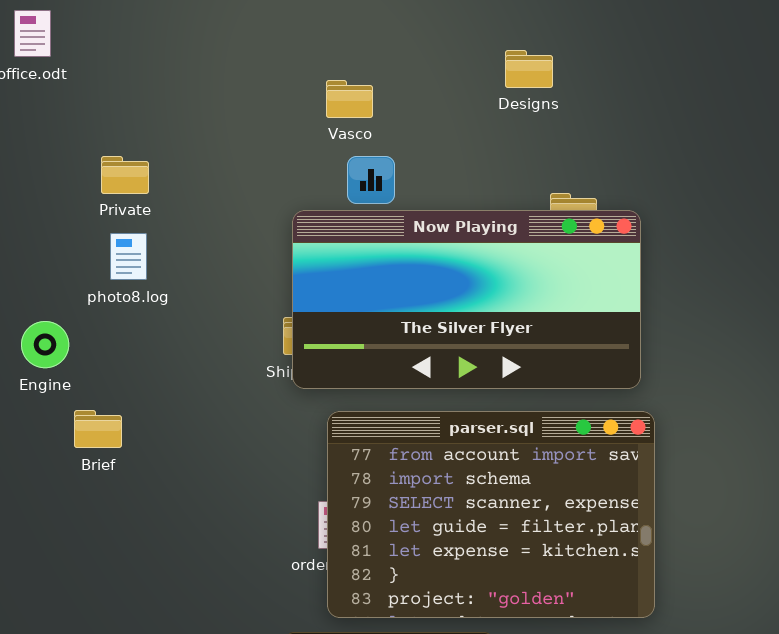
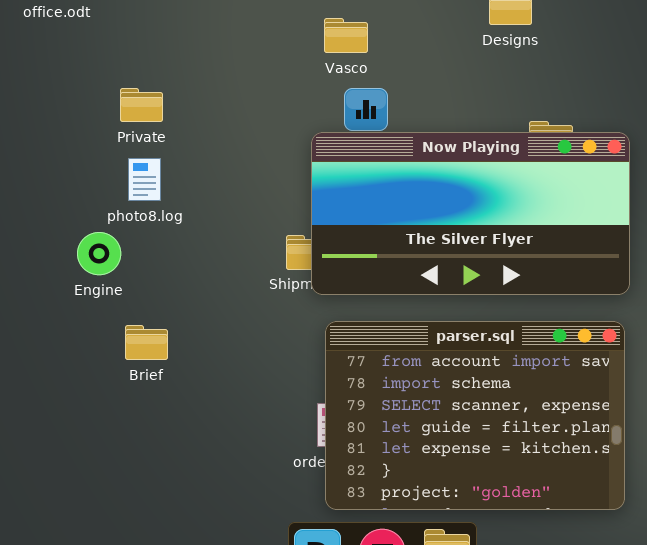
Now Playing: [292,210,641,389] -> [311,132,630,295], moved
Engine: [21,321,69,368] -> [77,232,121,275], moved
Brief: [74,410,122,448] -> [125,325,168,360], moved

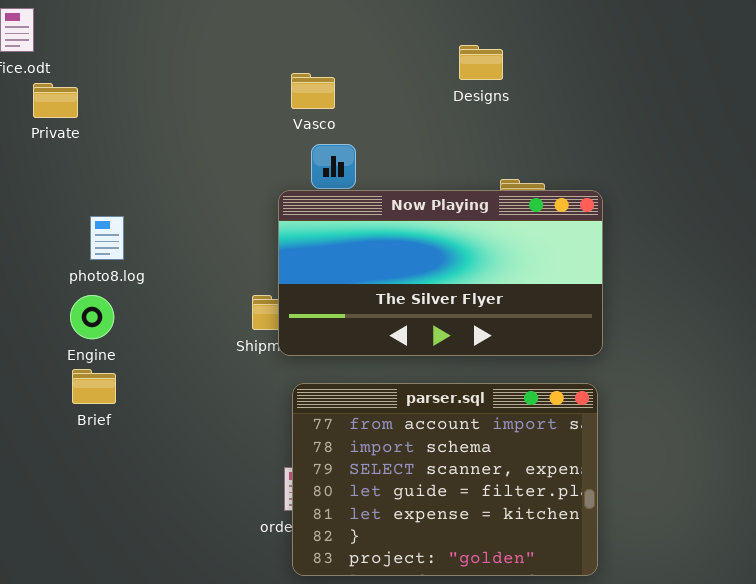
Private: [120,88,163,122] -> [33,83,78,118], moved
Engine: [77,232,121,275] -> [70,295,114,339], moved
Brief: [125,325,168,360] -> [72,369,116,404], moved

